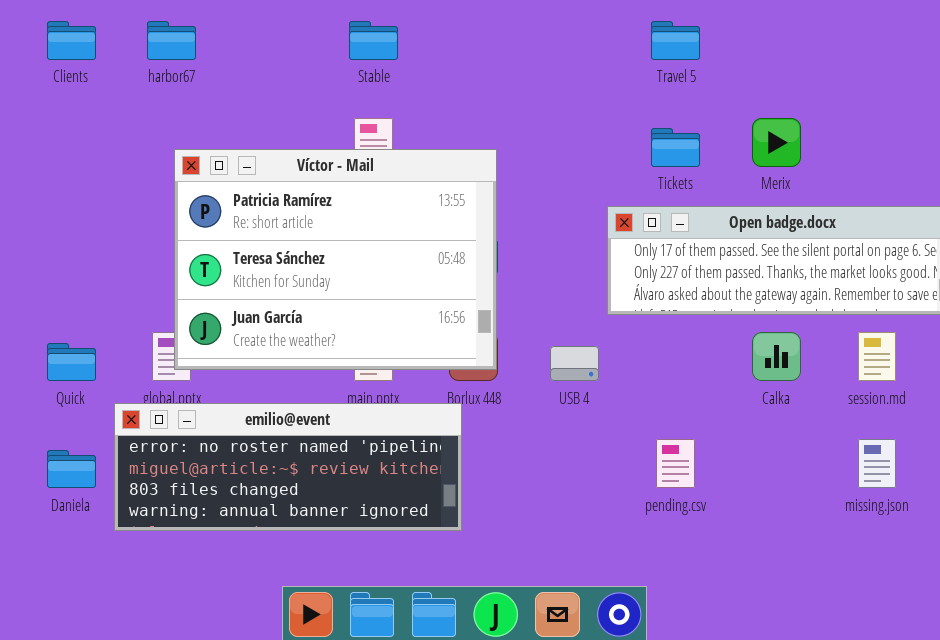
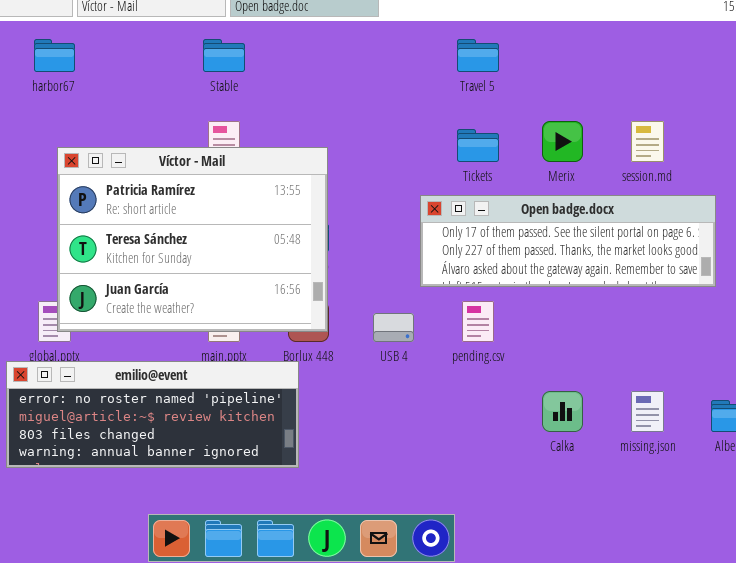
Calka: [752,332,801,381] -> [542,391,583,432], moved
session.md: [858,332,896,381] -> [631,121,664,162], moved
pending.csv: [656,439,695,488] -> [462,301,494,342], moved

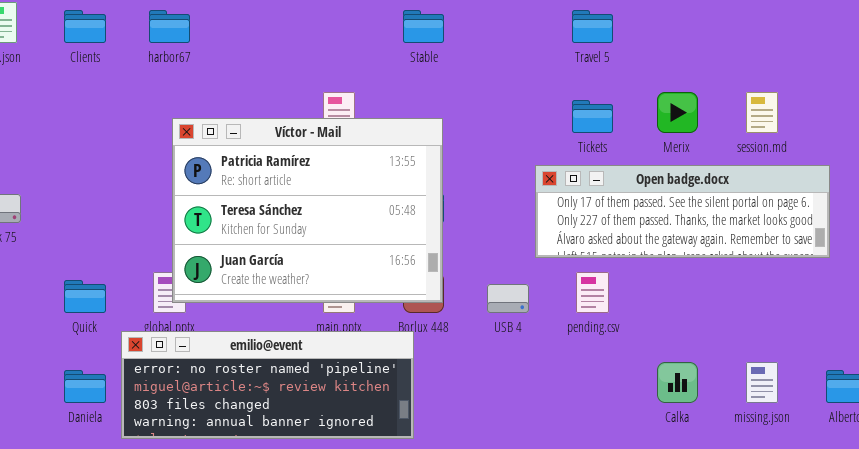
Stable: [203,39,245,72] -> [403,10,444,43], moved

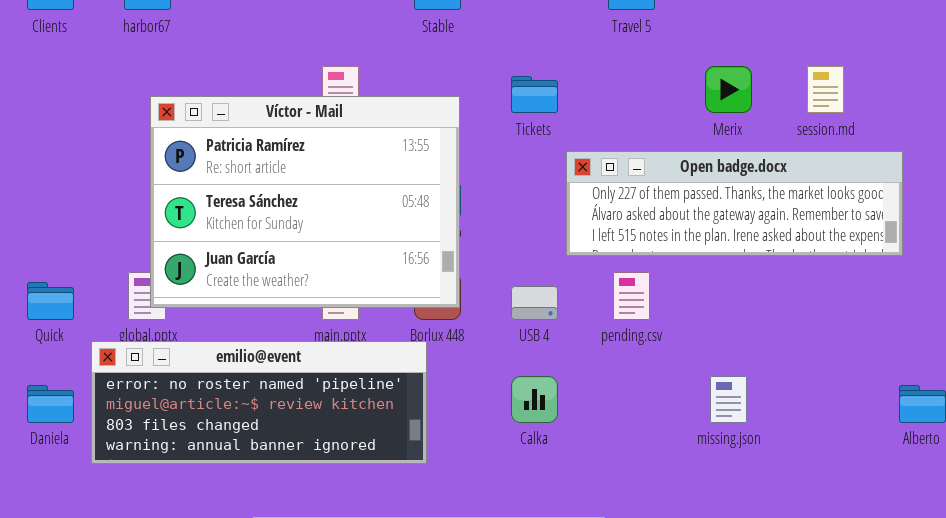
Tickets: [572,100,613,133] -> [511,76,558,113], moved
Open badge.docx: [535,165,830,258] -> [566,151,903,256], scrolled down 1 row
Calka: [657,362,698,403] -> [511,376,558,423], moved
missing.json: [746,362,778,403] -> [710,376,747,423], moved

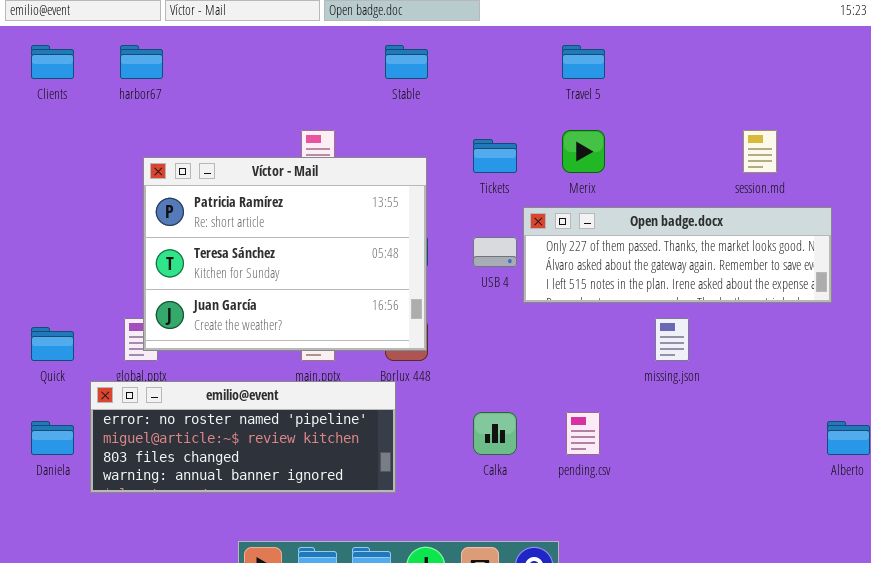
Merix: [705,66,752,113] -> [562,130,605,173], moved
pending.csv: [613,272,650,320] -> [566,412,600,455], moved
USB 4: [511,286,558,320] -> [473,237,517,267], moved
missing.json: [710,376,747,423] -> [655,318,689,361], moved

